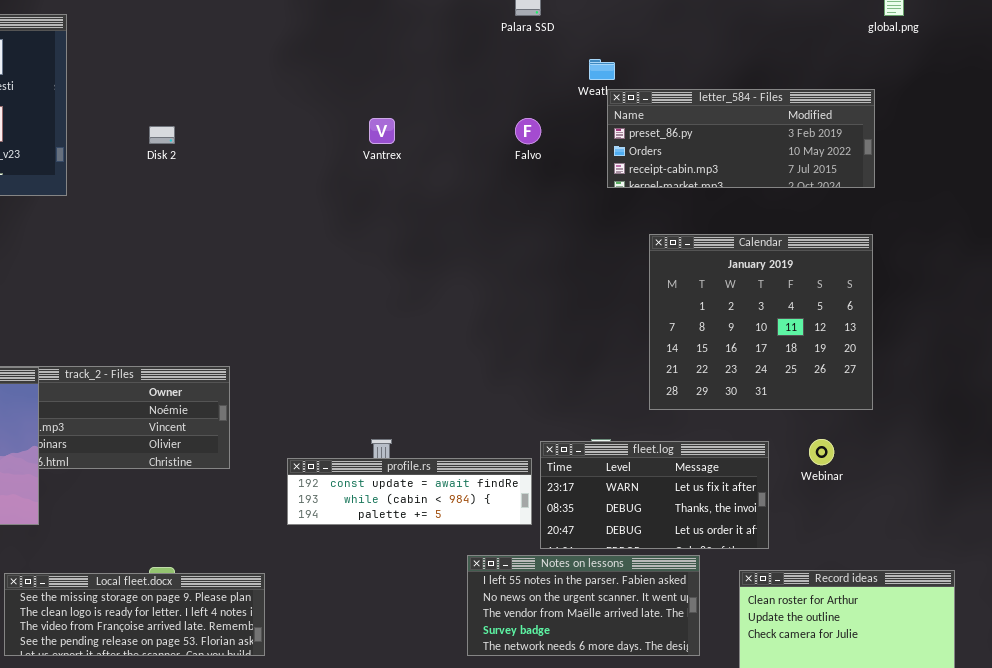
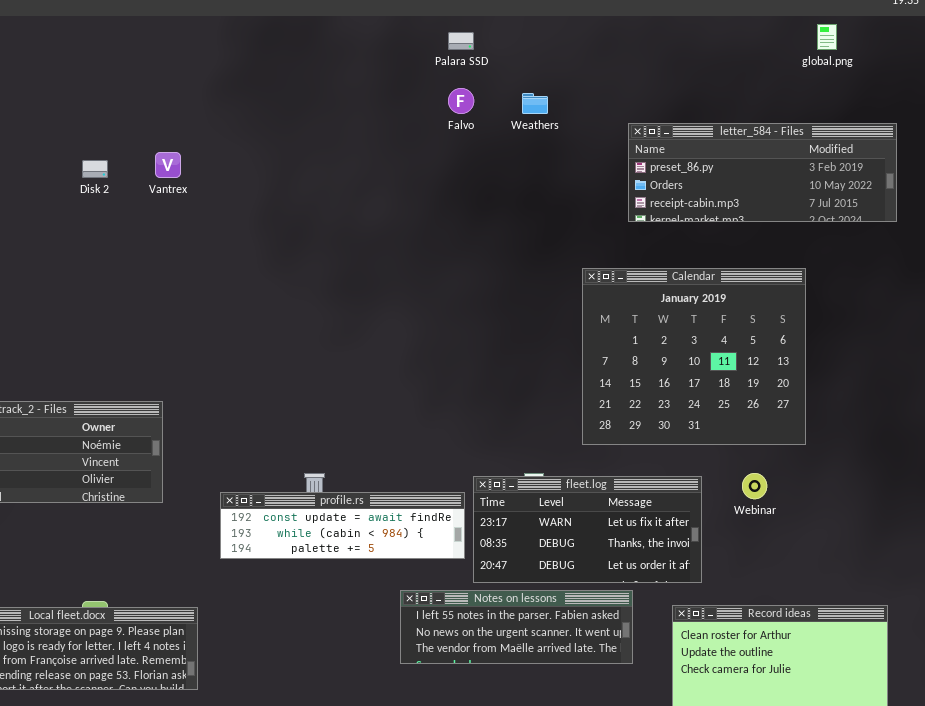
letter_584 - Files: [607,89,875,188] -> [628,123,897,222], moved
Vantrex: [369,118,395,144] -> [155,152,181,178], moved
Falvo: [515,118,541,144] -> [448,88,474,114], moved
Notes on lessons: [467,555,700,656] -> [400,590,633,664], resized

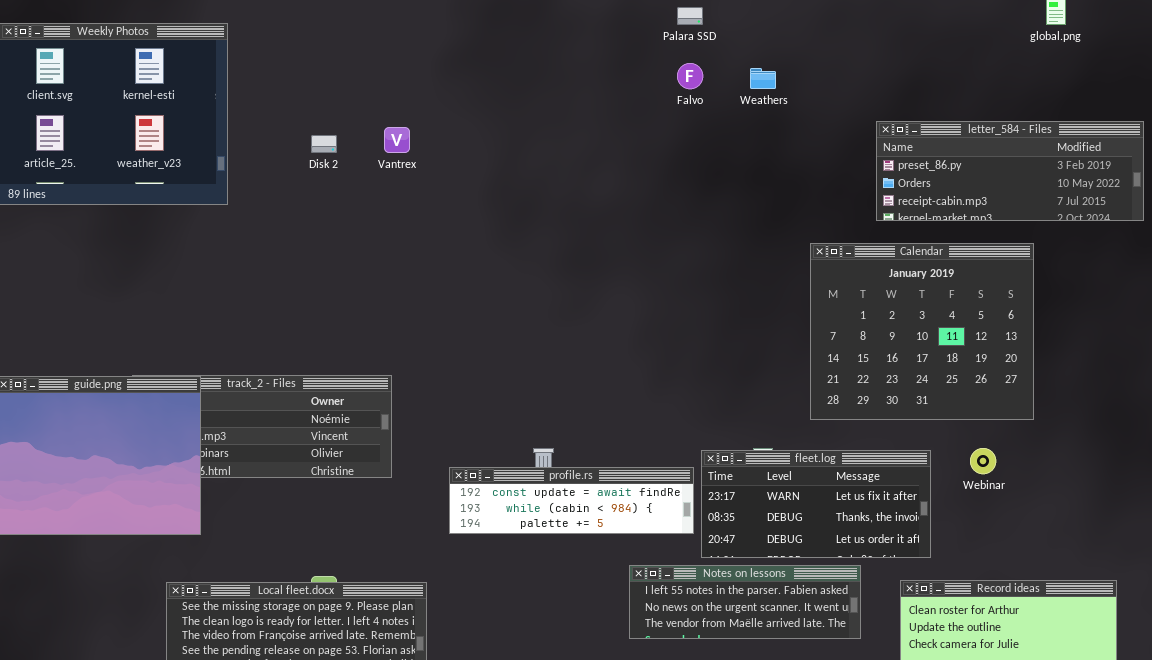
letter_584 - Files: [628,123,897,222] -> [876,121,1144,221], moved

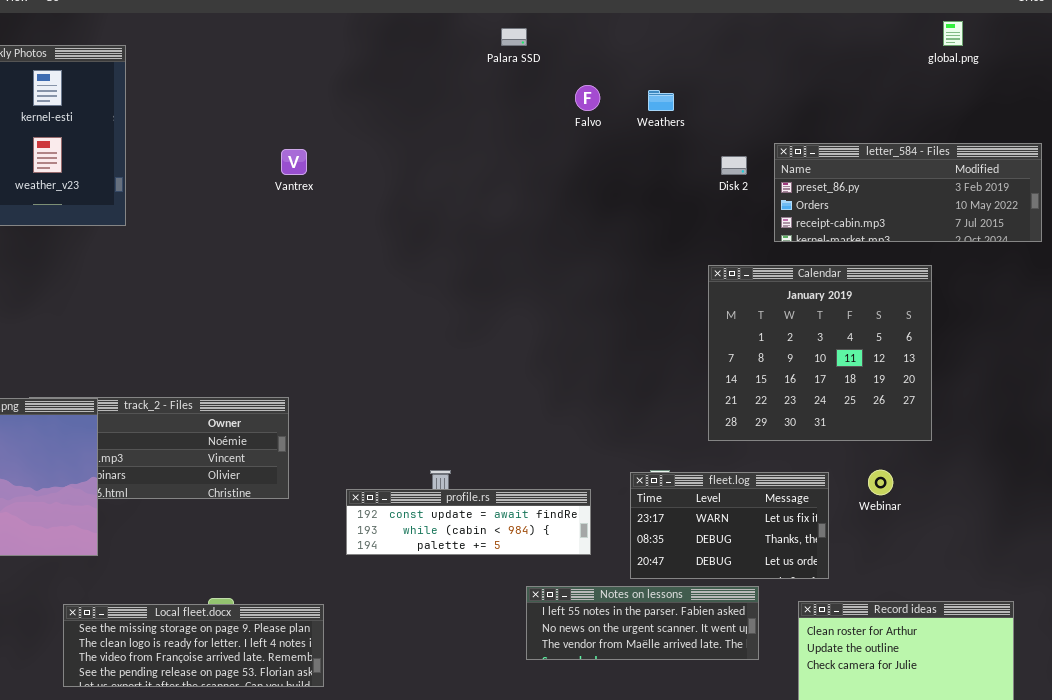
Palara SSD: [677,7,703,25] -> [501,28,527,46], moved
Disk 2: [311,135,337,153] -> [721,156,747,175], moved
fleet.log: [701,450,931,558] -> [630,472,829,579], resized

